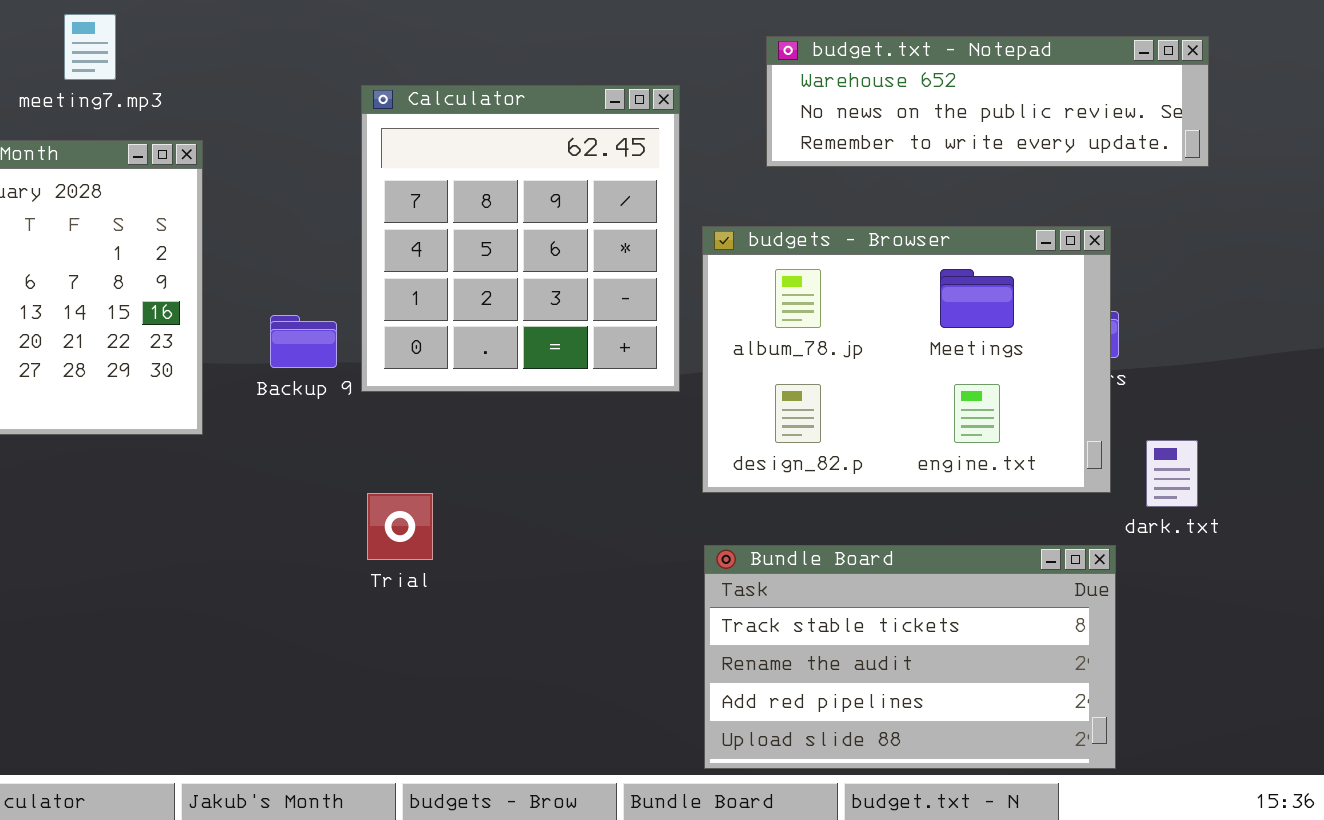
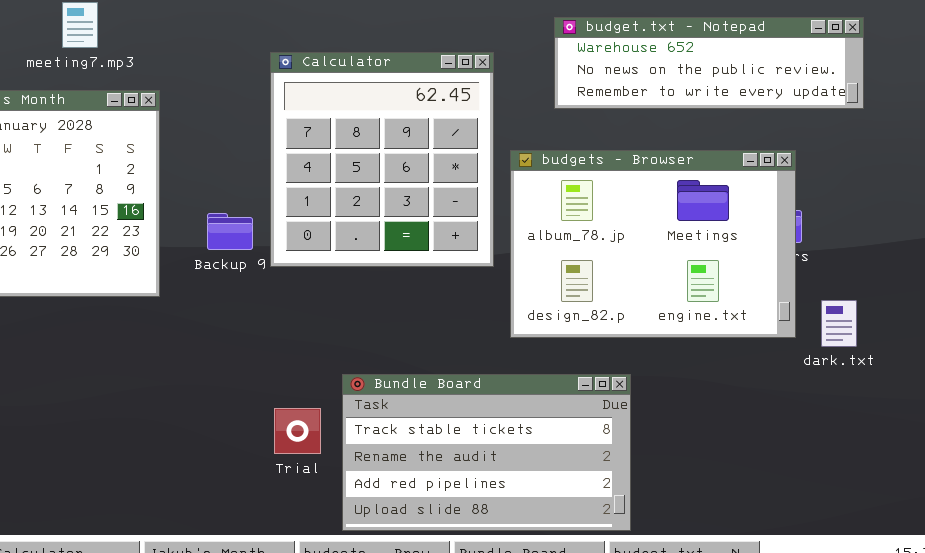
Trial: [367,493,433,560] -> [274,408,321,454], moved
Bundle Board: [704,545,1116,769] -> [342,374,631,531], moved

